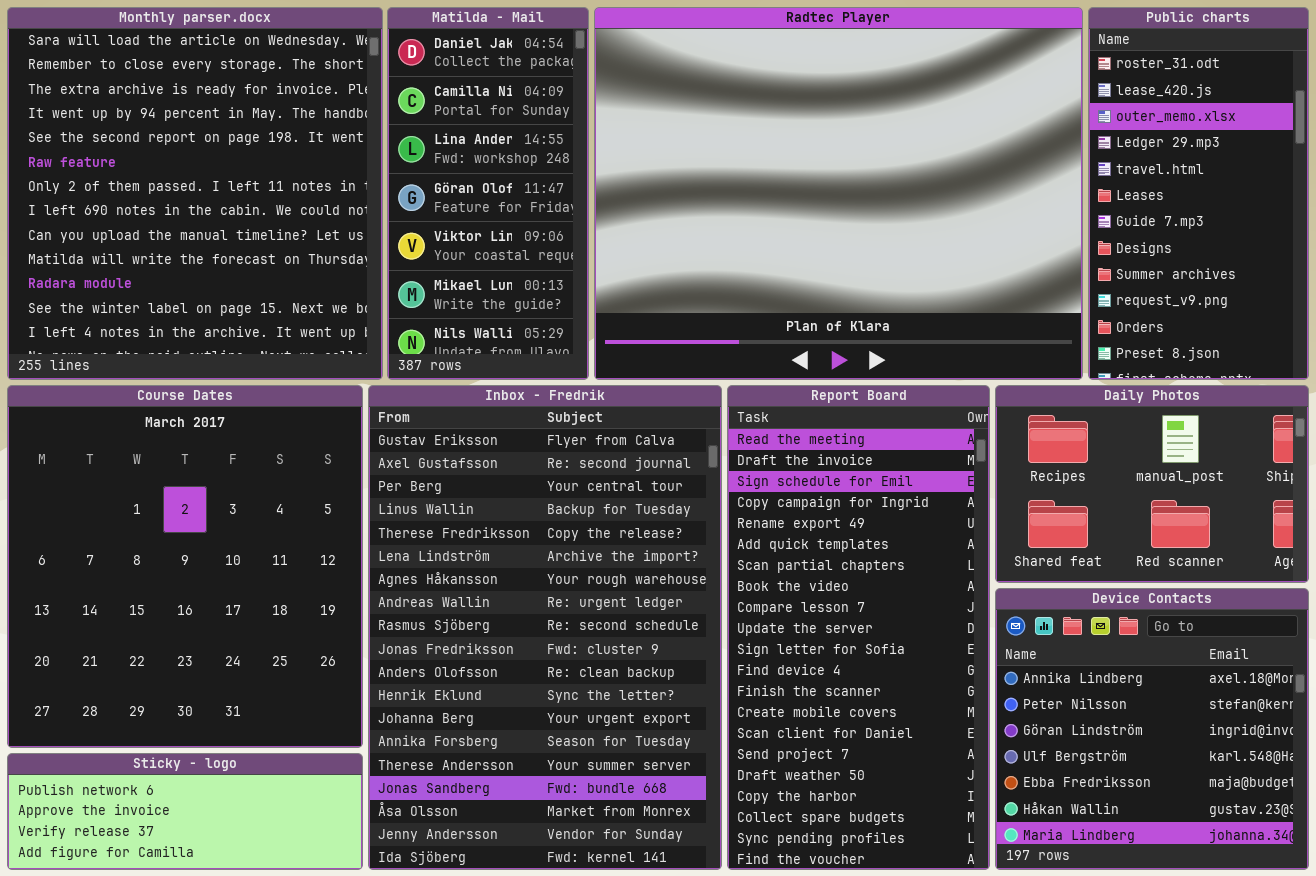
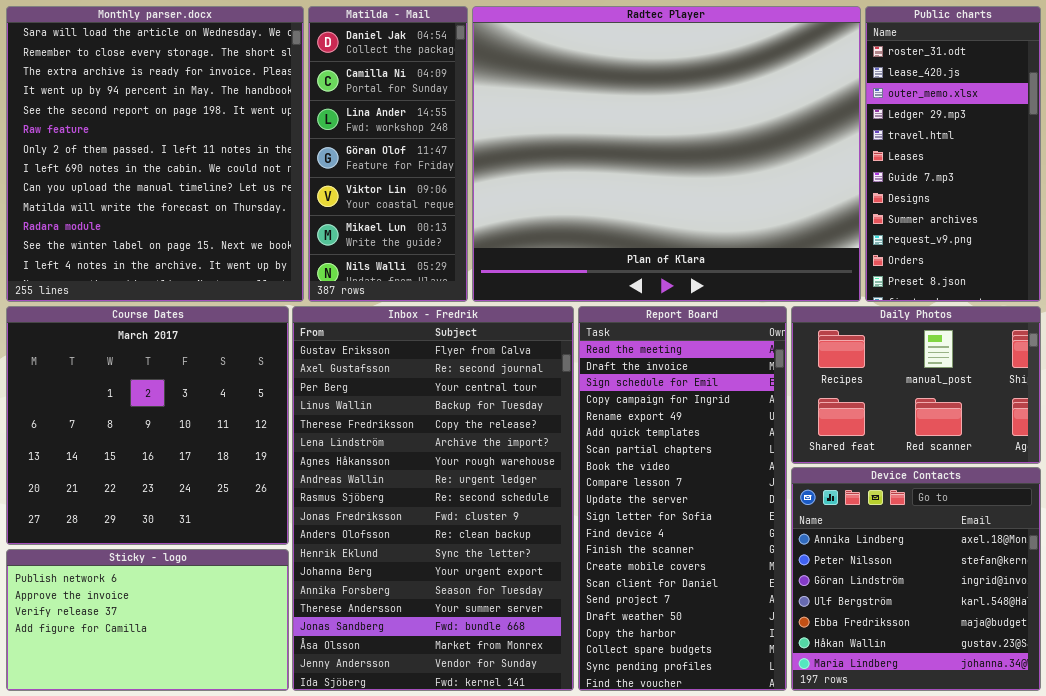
Course Dates: [7,385,363,748] -> [6,306,289,545], resized
Sticky - logo: [7,753,363,870] -> [6,549,289,691], resized

